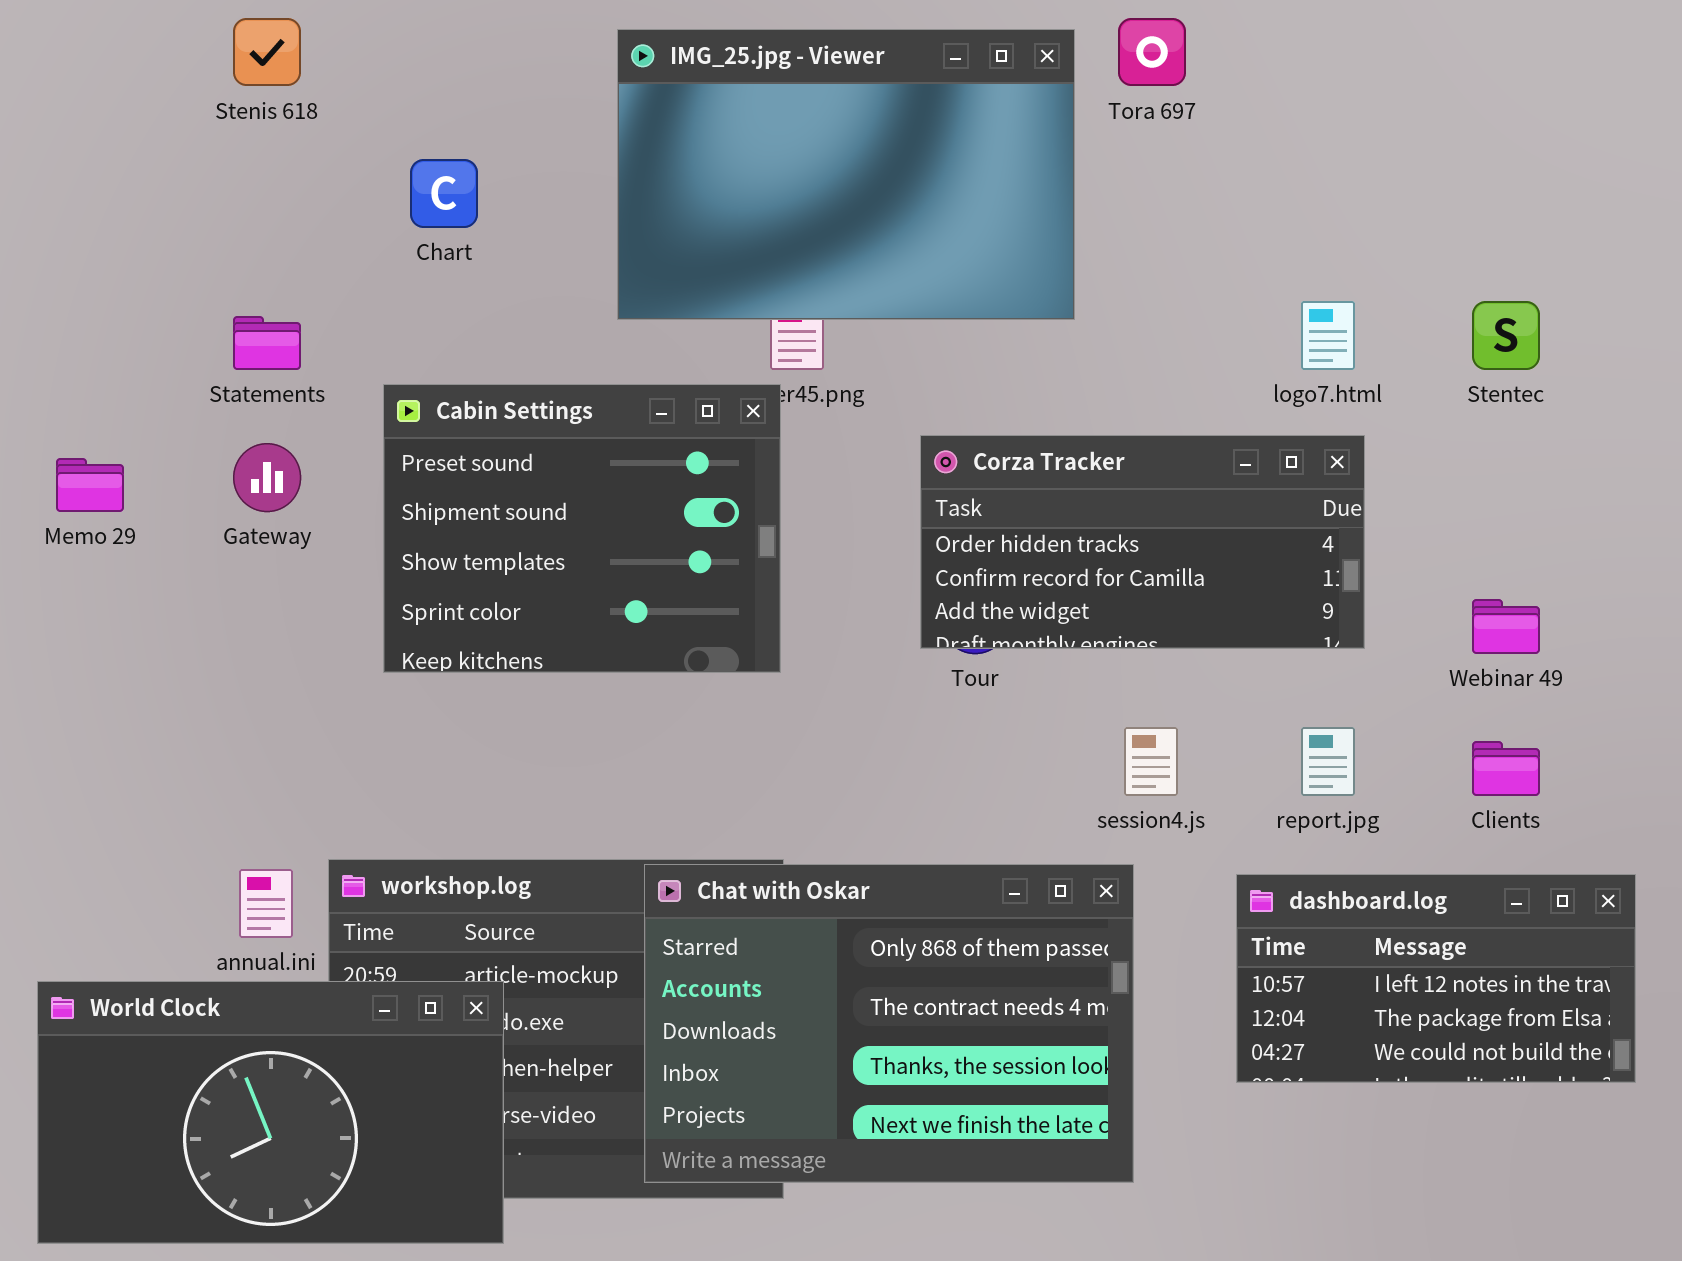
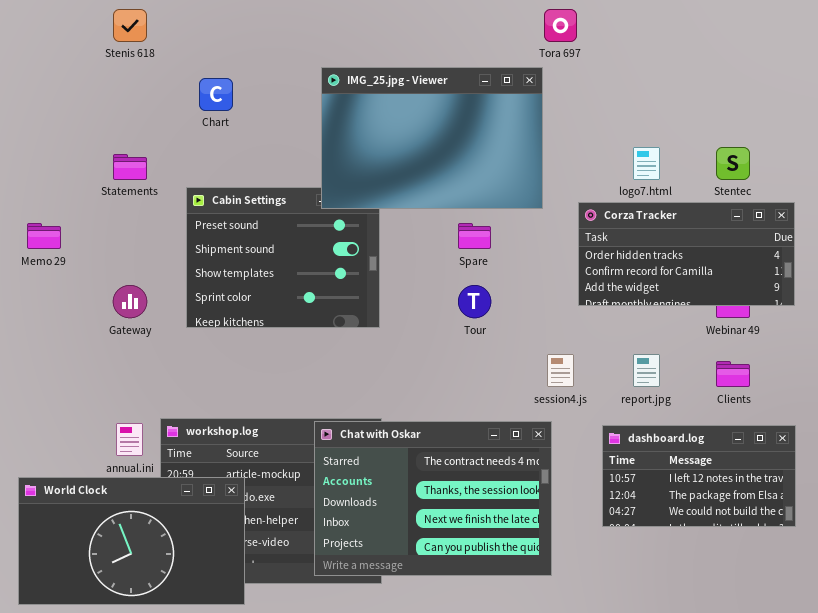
IMG_25.jpg - Viewer: [617,29,1075,320] -> [321,67,543,209], moved
Corza Tracker: [920,435,1365,649] -> [578,202,795,306], moved
Gateway: [233,443,301,512] -> [113,285,147,318], moved
Chat with Oskar: [644,864,1134,1183] -> [314,421,552,576], scrolled down 1 row

